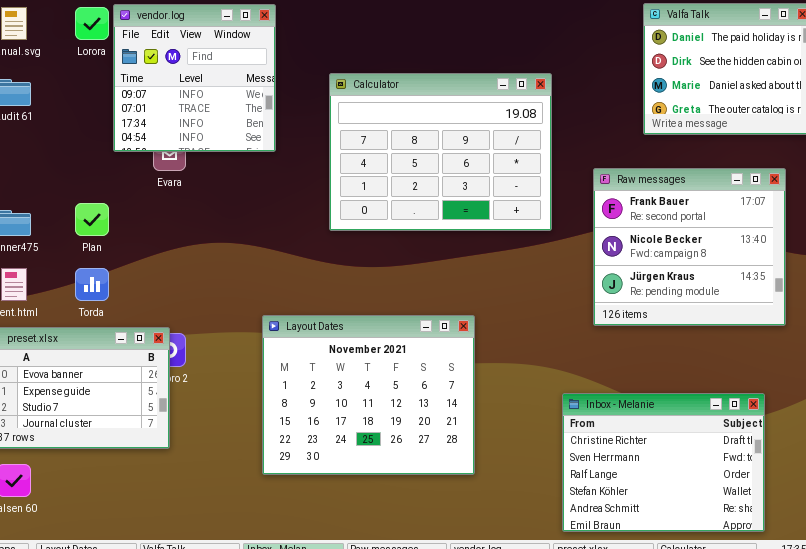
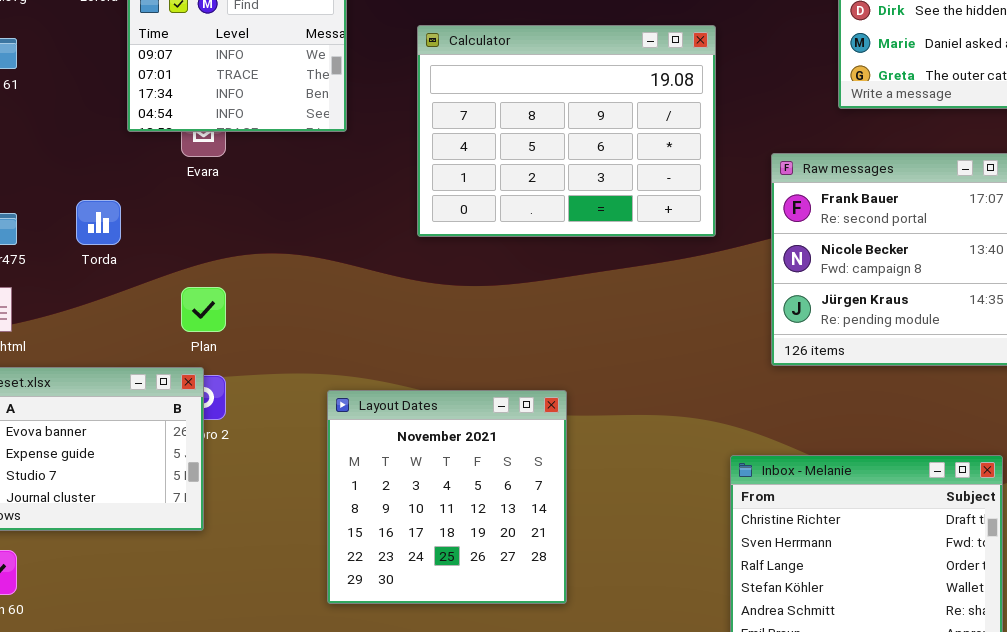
Plan: [75,203,109,236] -> [181,287,226,332], moved
Torda: [75,268,109,301] -> [76,200,121,245], moved
Layout Dates: [262,315,475,475] -> [327,390,567,604], moved, resized

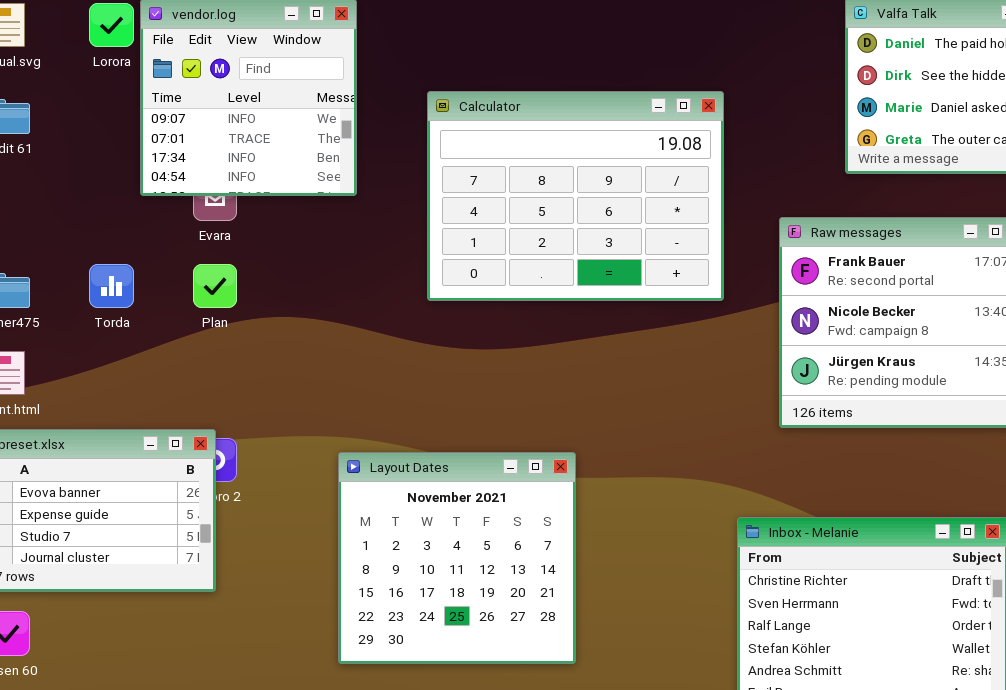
Plan: [181,287,226,332] -> [193,264,237,308], moved

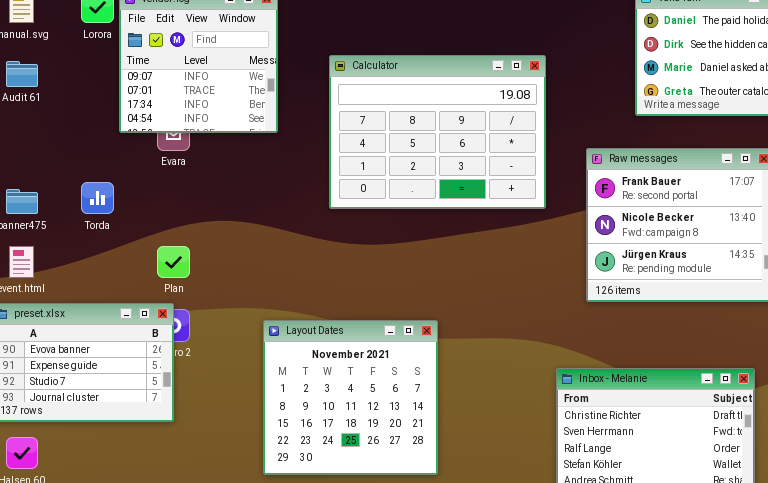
Plan: [193,264,237,308] -> [157,246,190,278], moved

